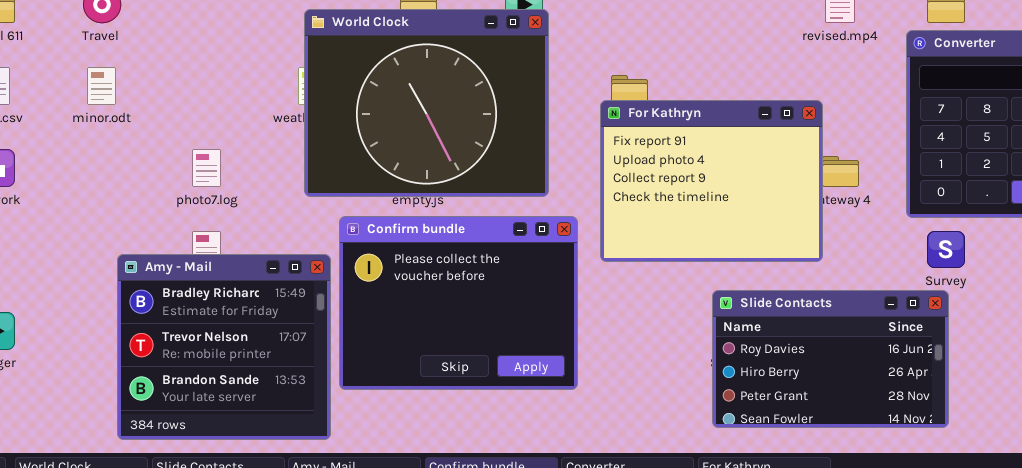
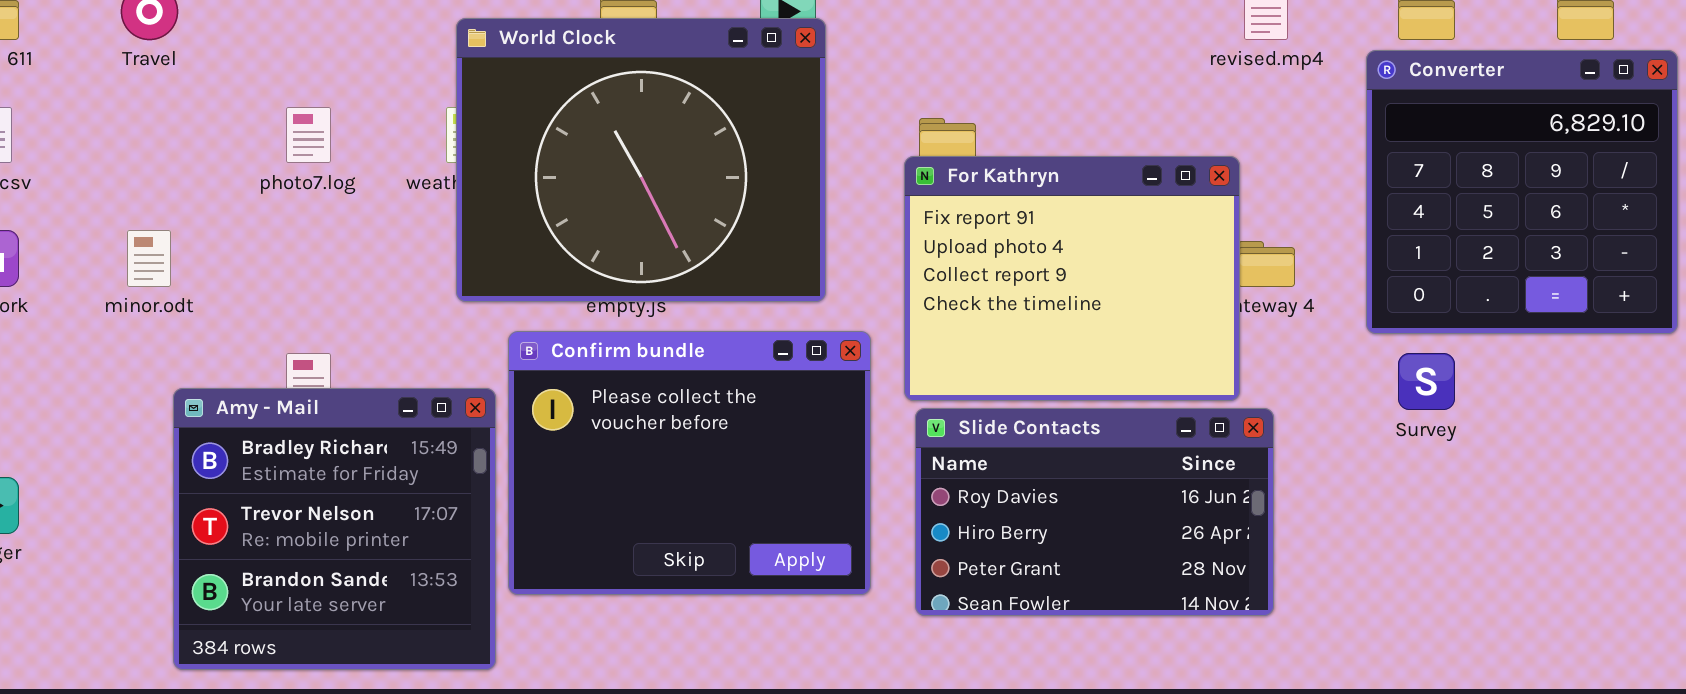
minor.odt: [87,67,116,105] -> [127,230,171,287], moved
photo7.log: [192,149,221,187] -> [286,107,331,163], moved
Slide Contacts: [712,290,949,428] -> [915,408,1274,616], moved

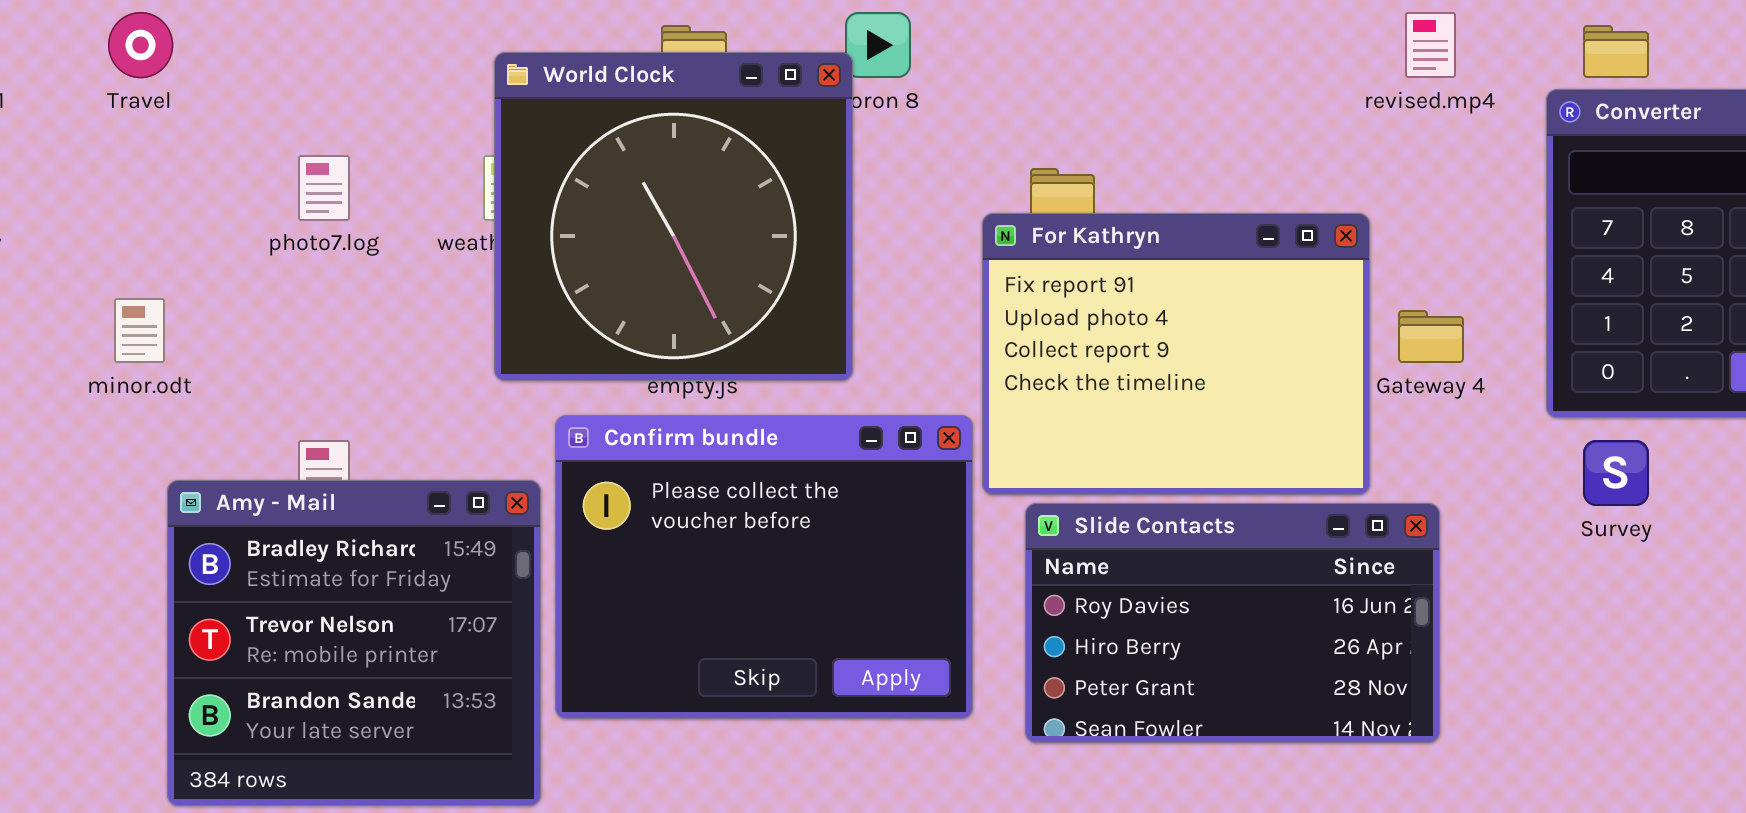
World Clock: [456,18,826,302] -> [494,52,853,381], resized
For Kathryn: [904,156,1240,401] -> [982,213,1370,495], moved

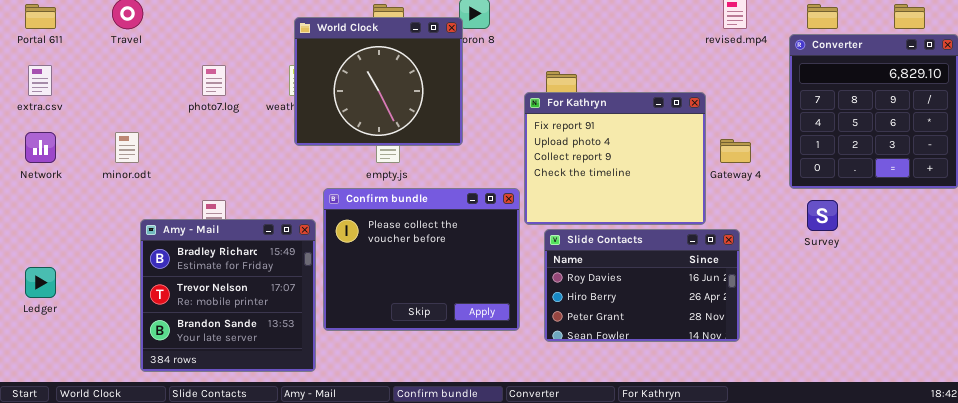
World Clock: [494,52,853,381] -> [294,17,463,146], resized

